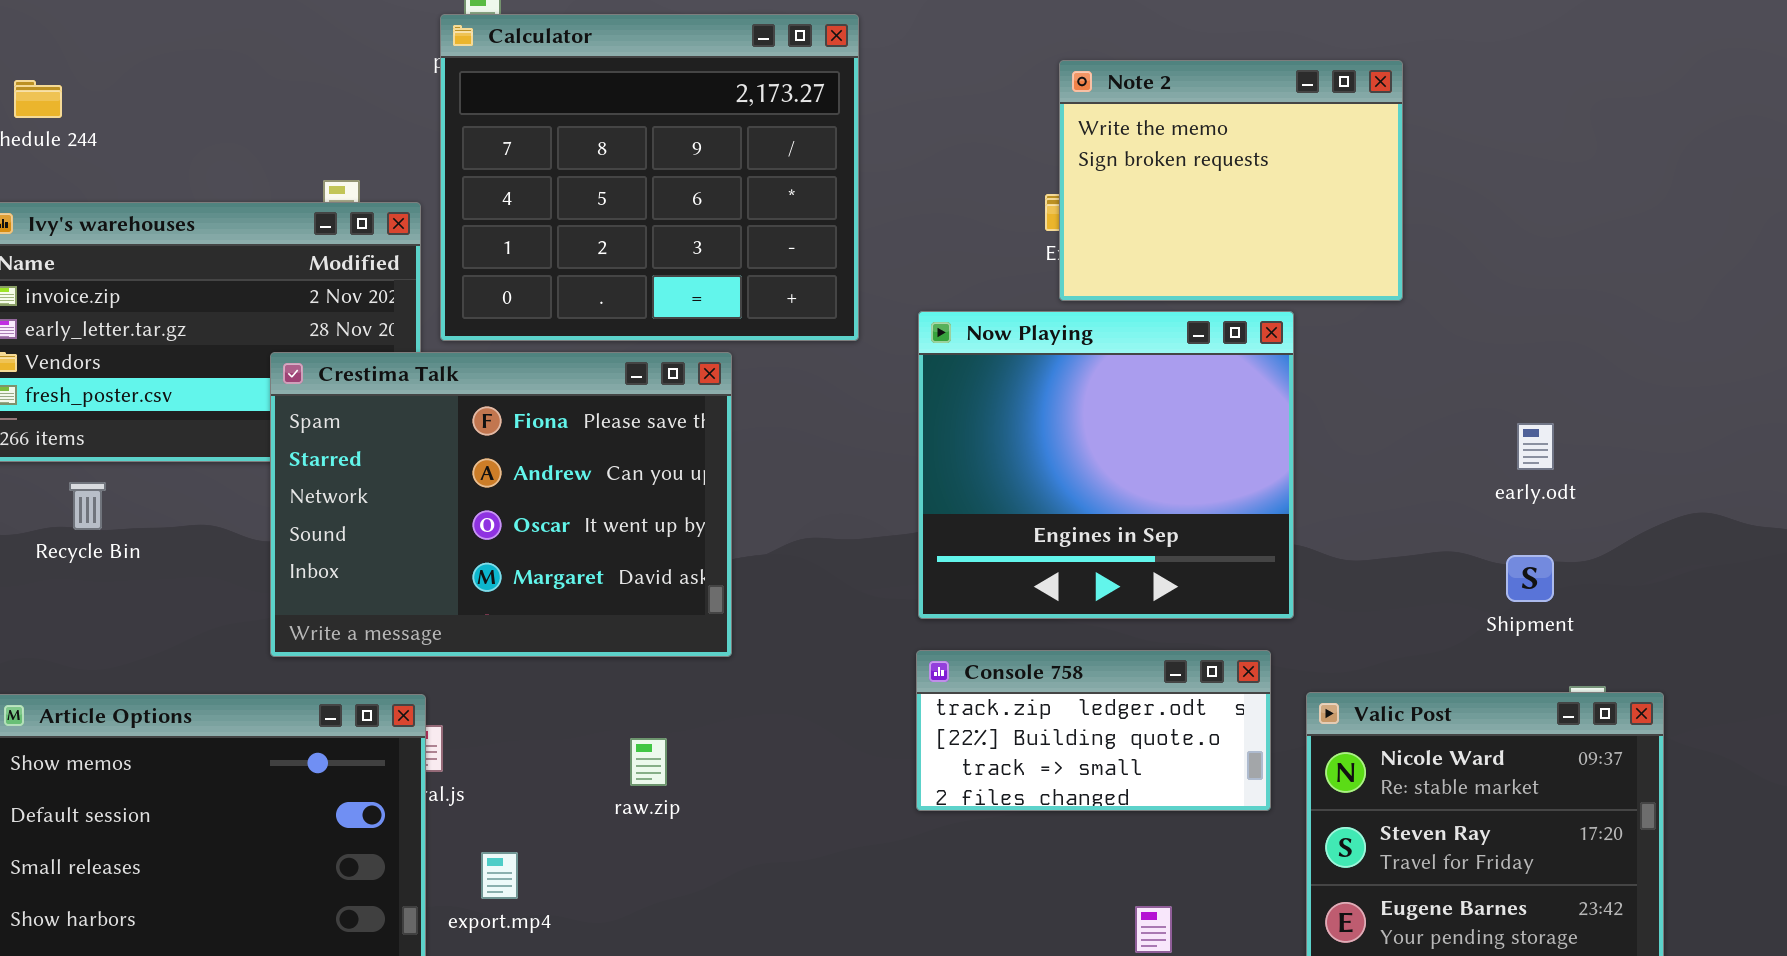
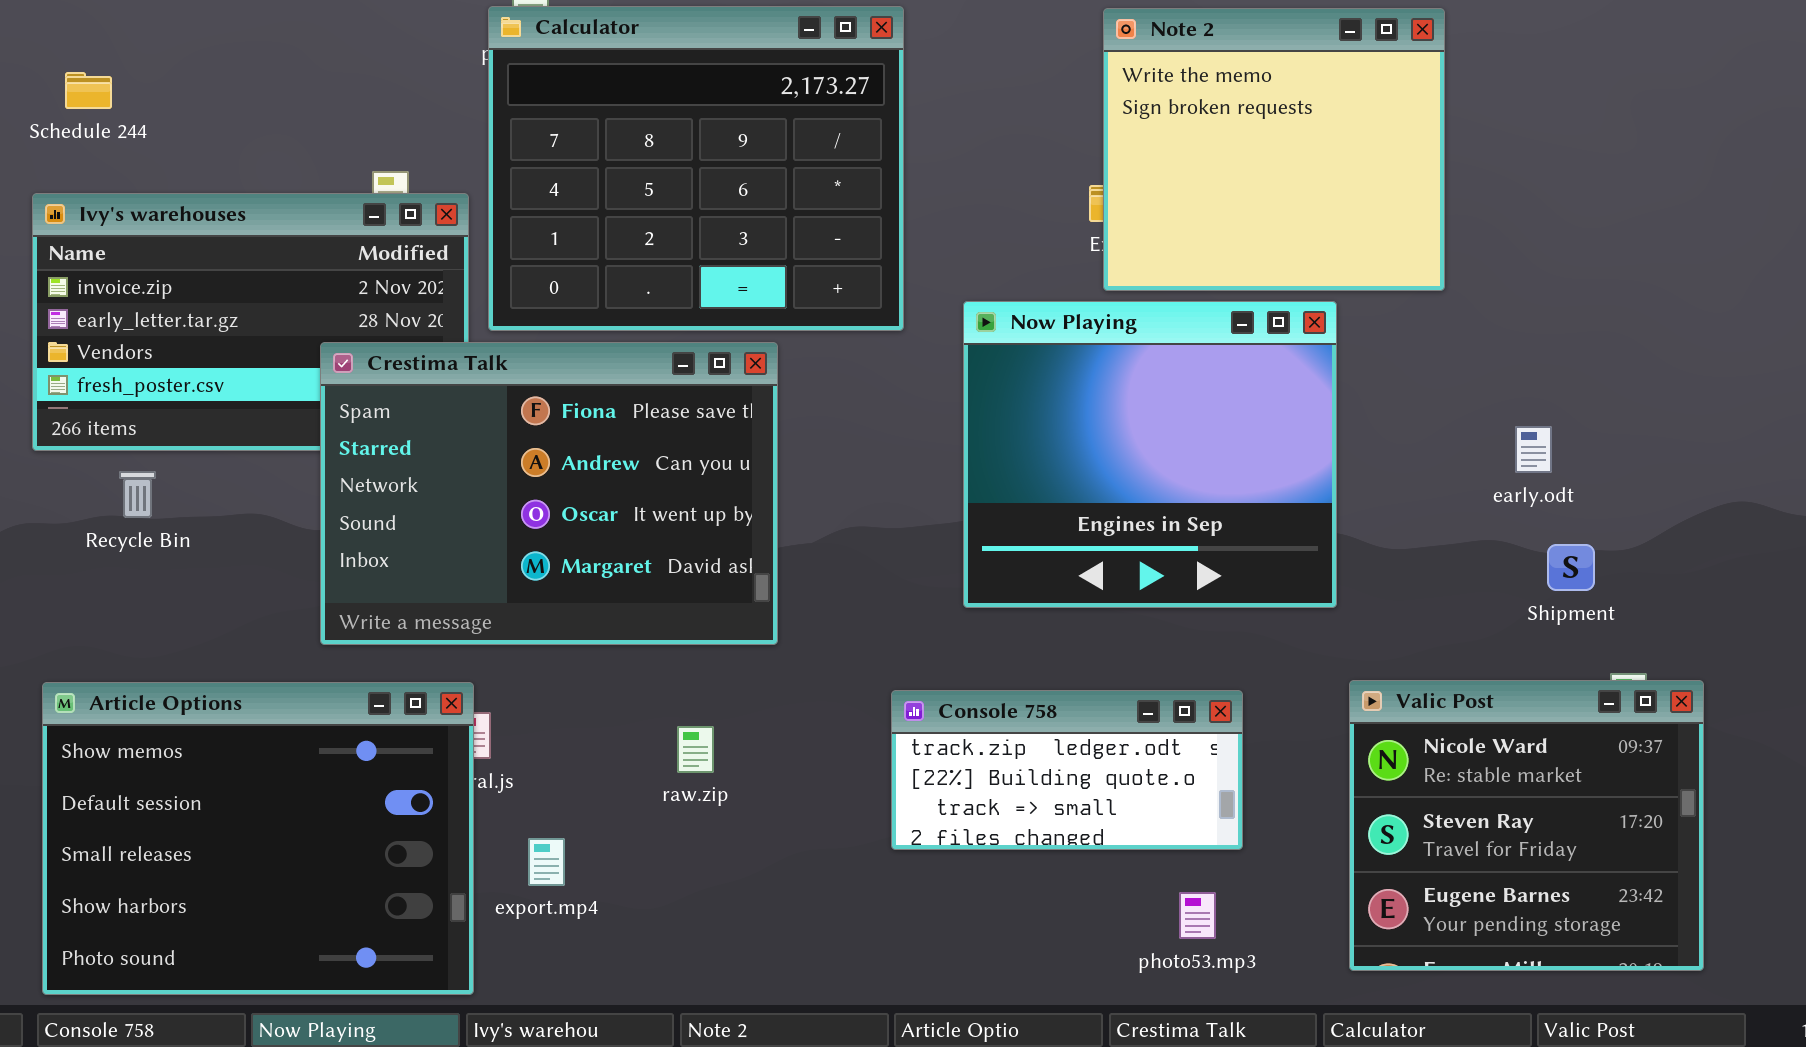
Note 2: [1059,60,1403,301] -> [1103,8,1445,291], resized
early.odt: [1517,423,1554,470] -> [1515,426,1552,473], moved
Console 758: [916,650,1271,811] -> [891,690,1243,850], moved

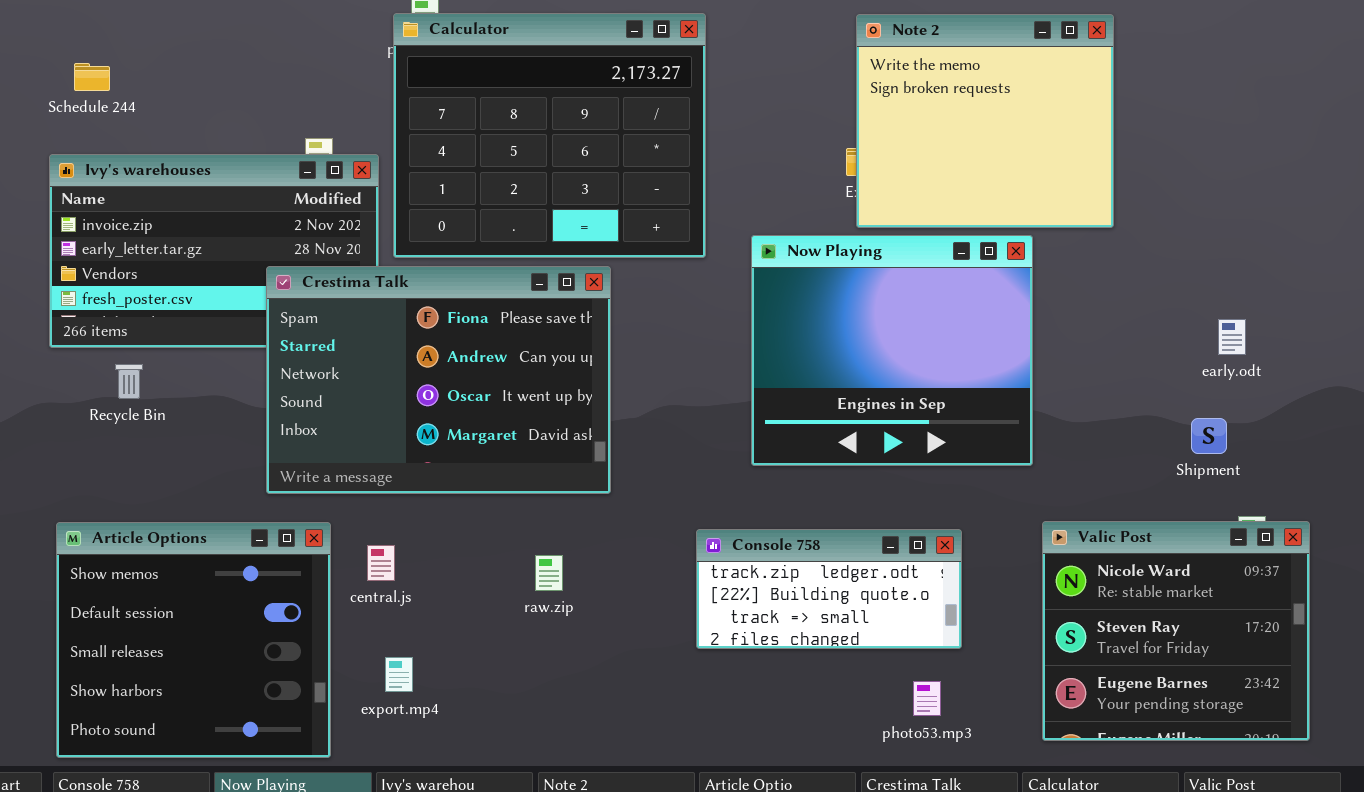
early.odt: [1515,426,1552,473] -> [1218,319,1246,355], moved
Article Options: [42,682,474,995] -> [56,522,331,758], resized
export.mp4: [528,838,565,886] -> [385,657,413,692], moved

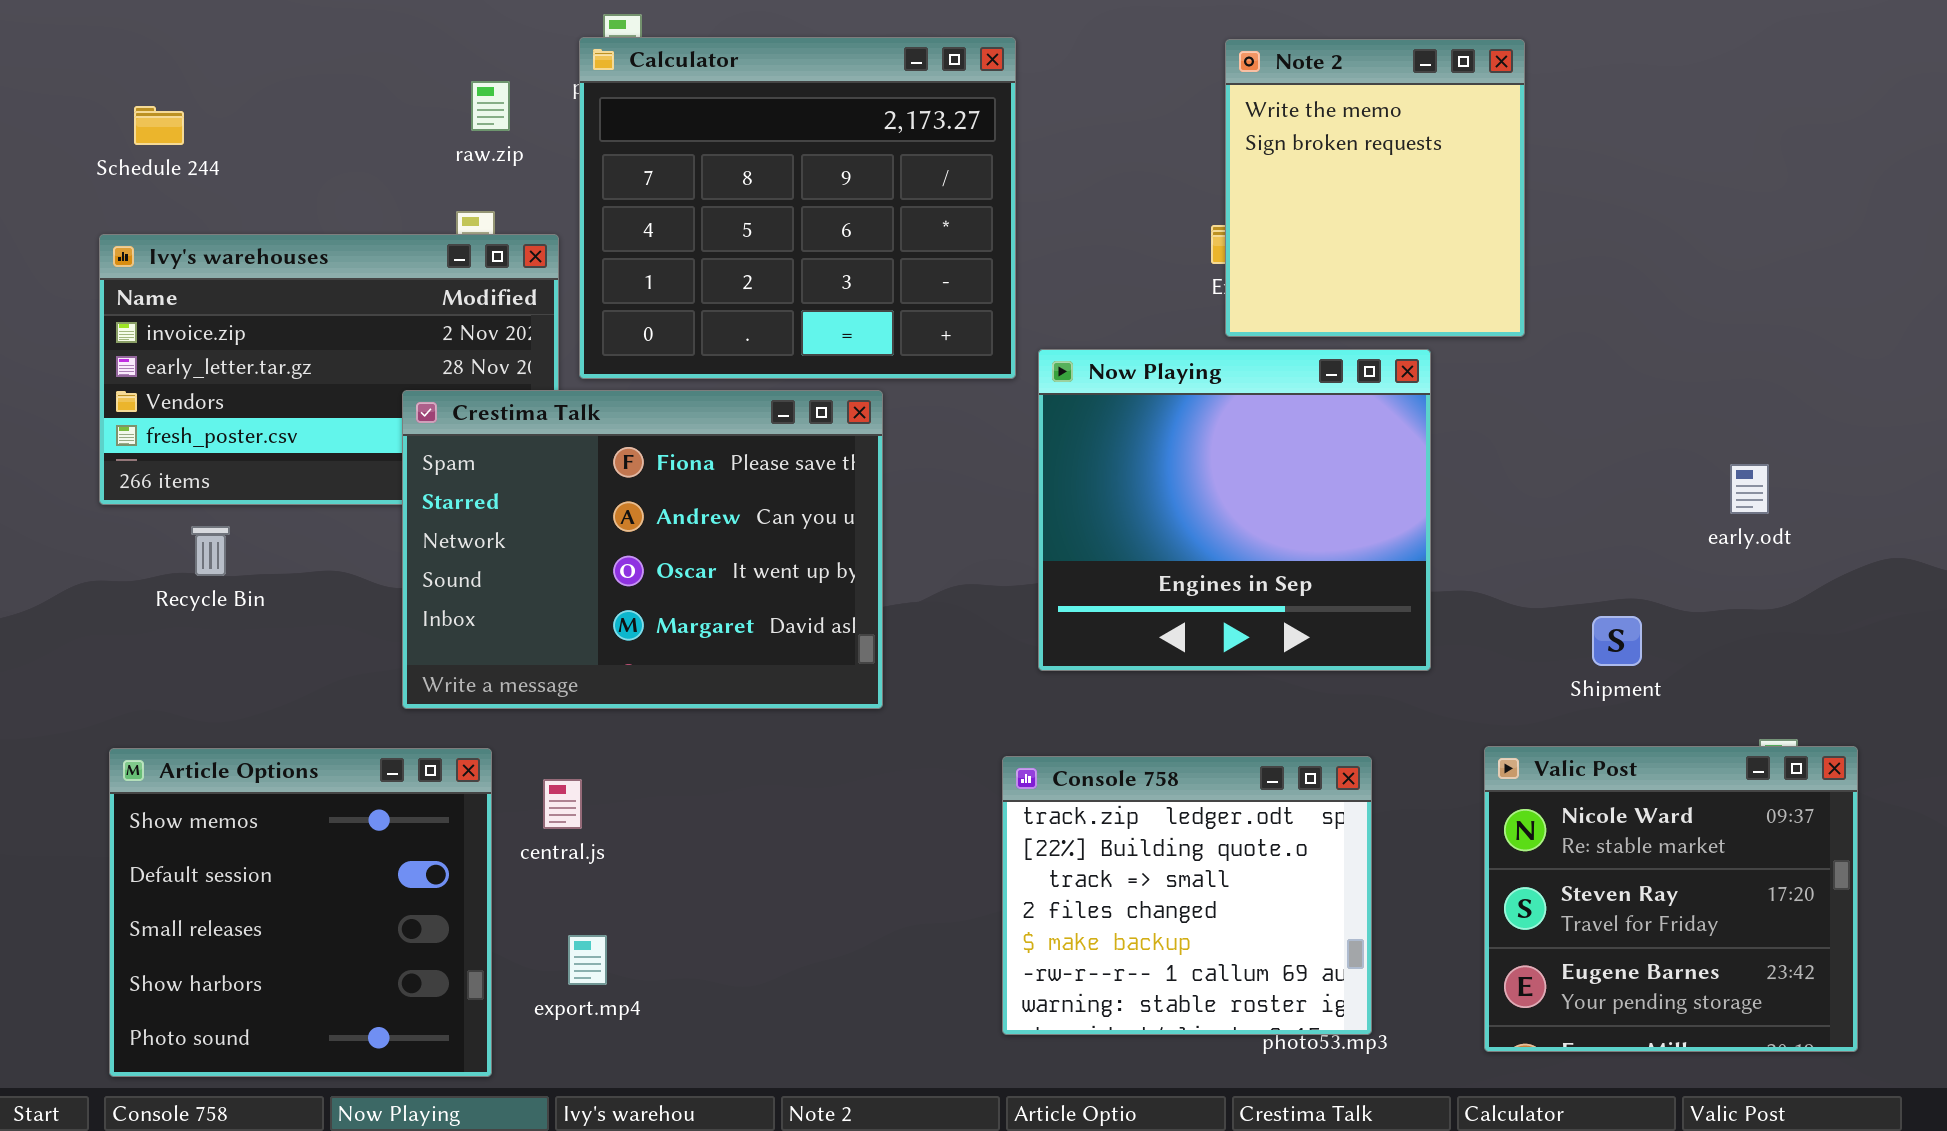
Note 2: [856,14,1114,228] -> [1225,39,1525,337], resized
Now Playing: [751,235,1033,466] -> [1038,349,1431,671], moved
Shipment: [1191,418,1227,454] -> [1592,616,1642,666], moved
Console 758: [696,529,962,649] -> [1002,756,1372,1035], resized
raw.zip: [535,555,563,591] -> [471,81,510,131], moved

